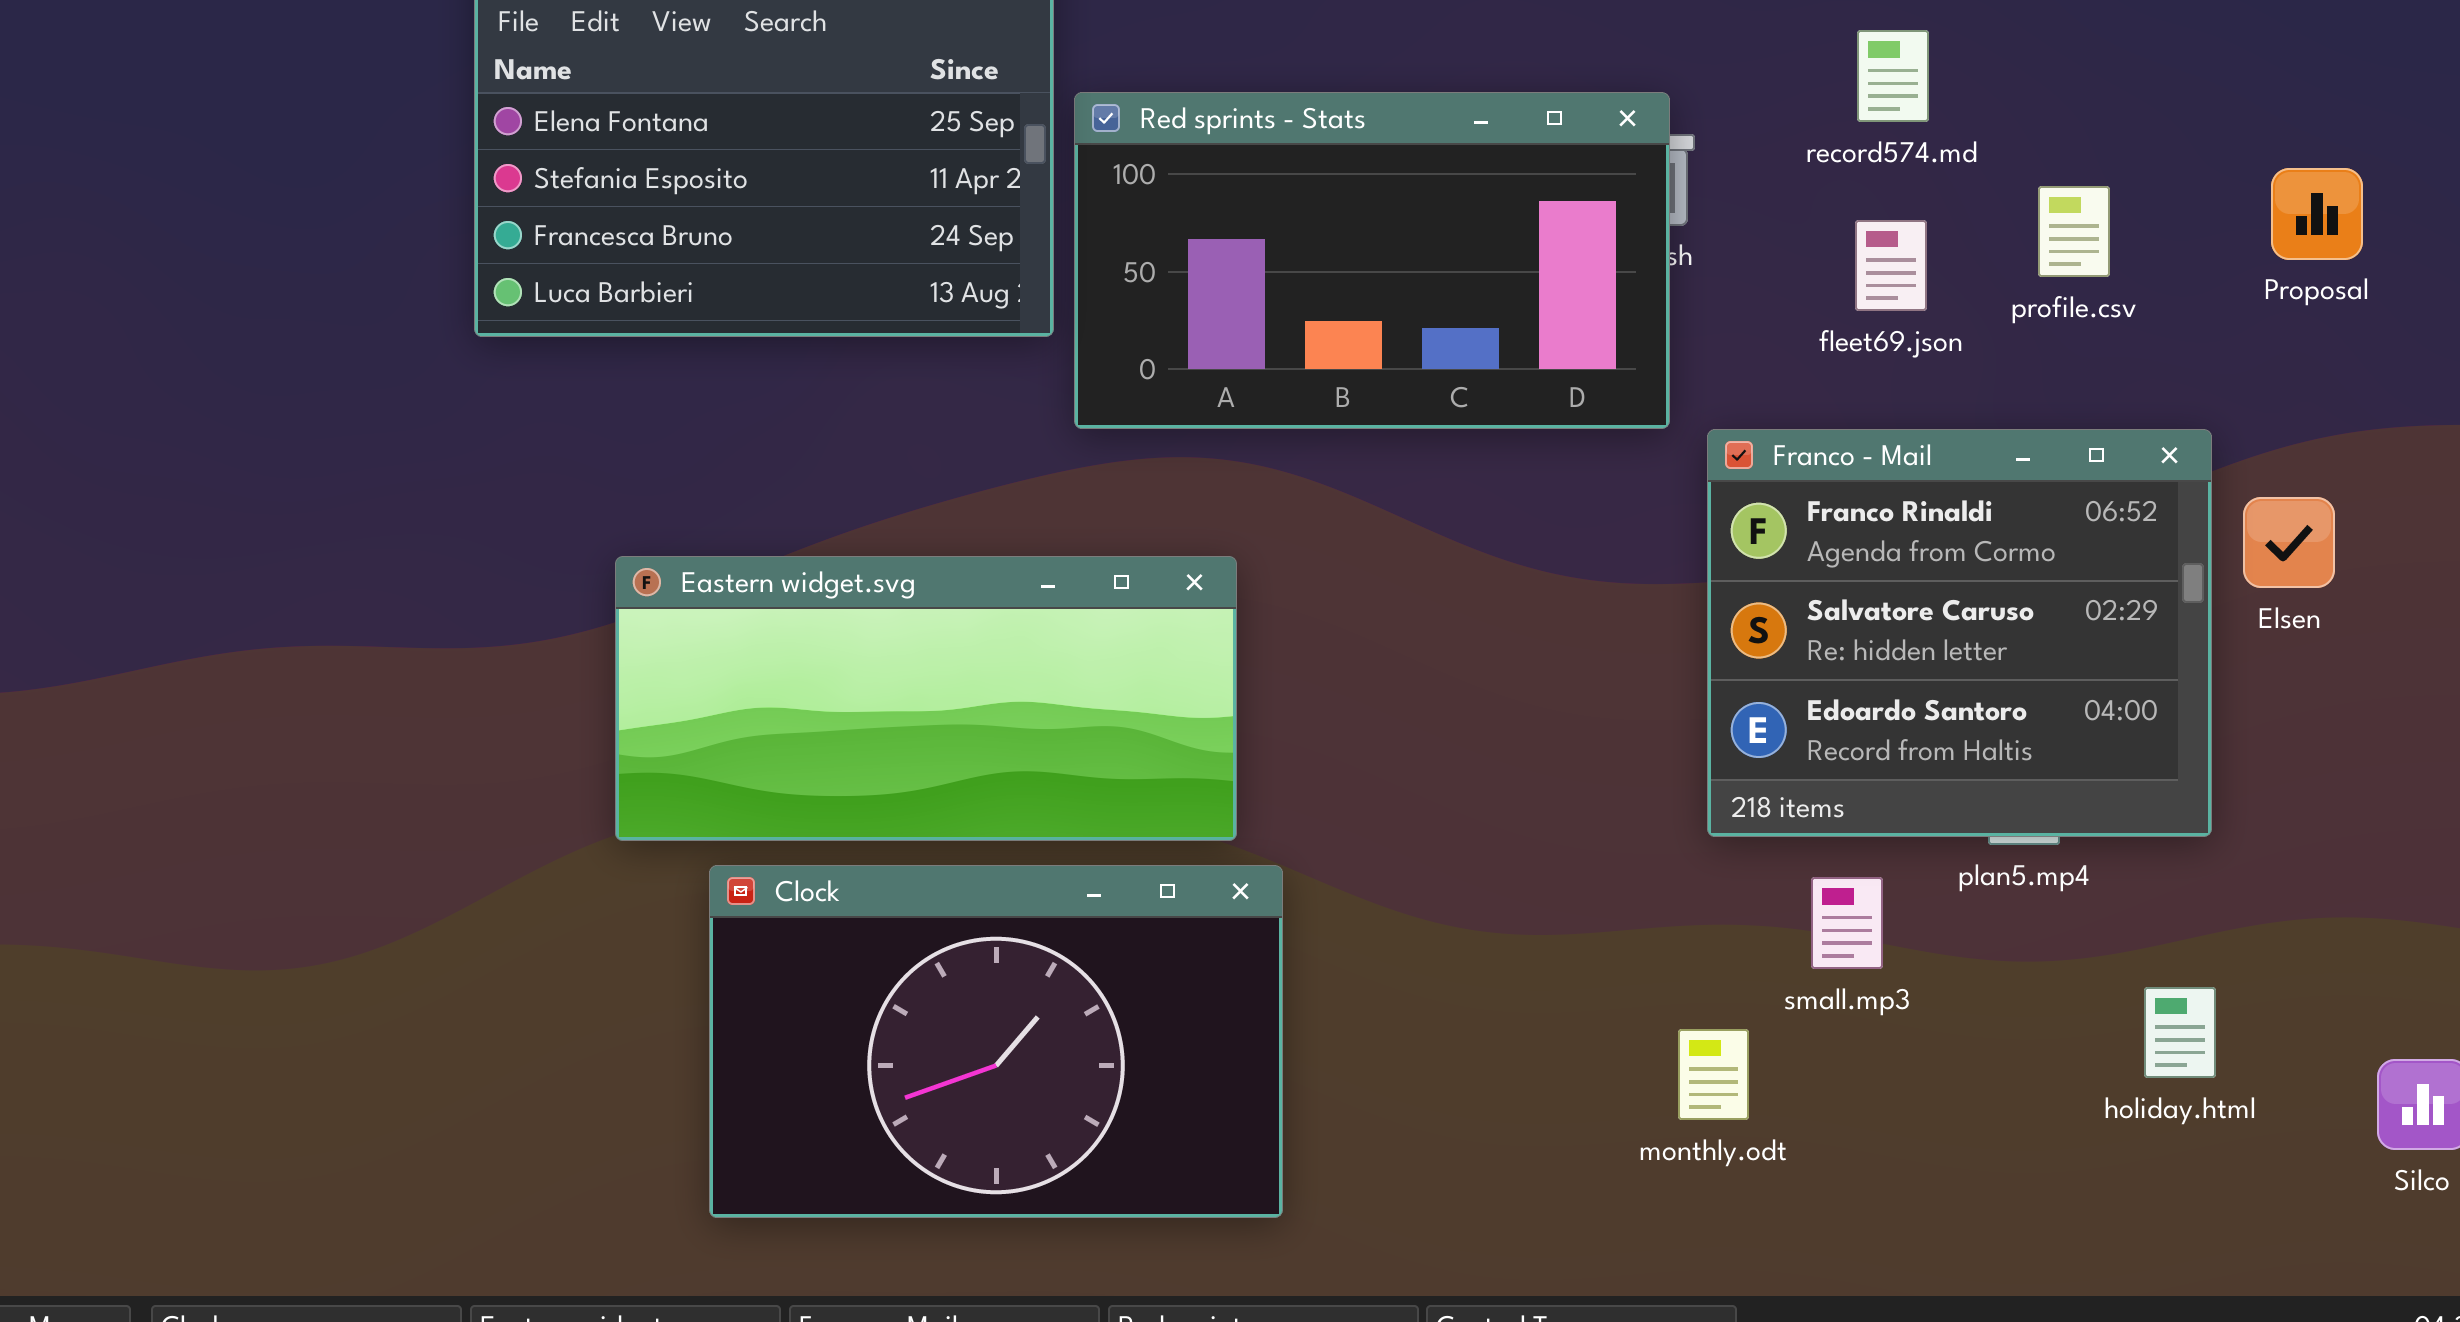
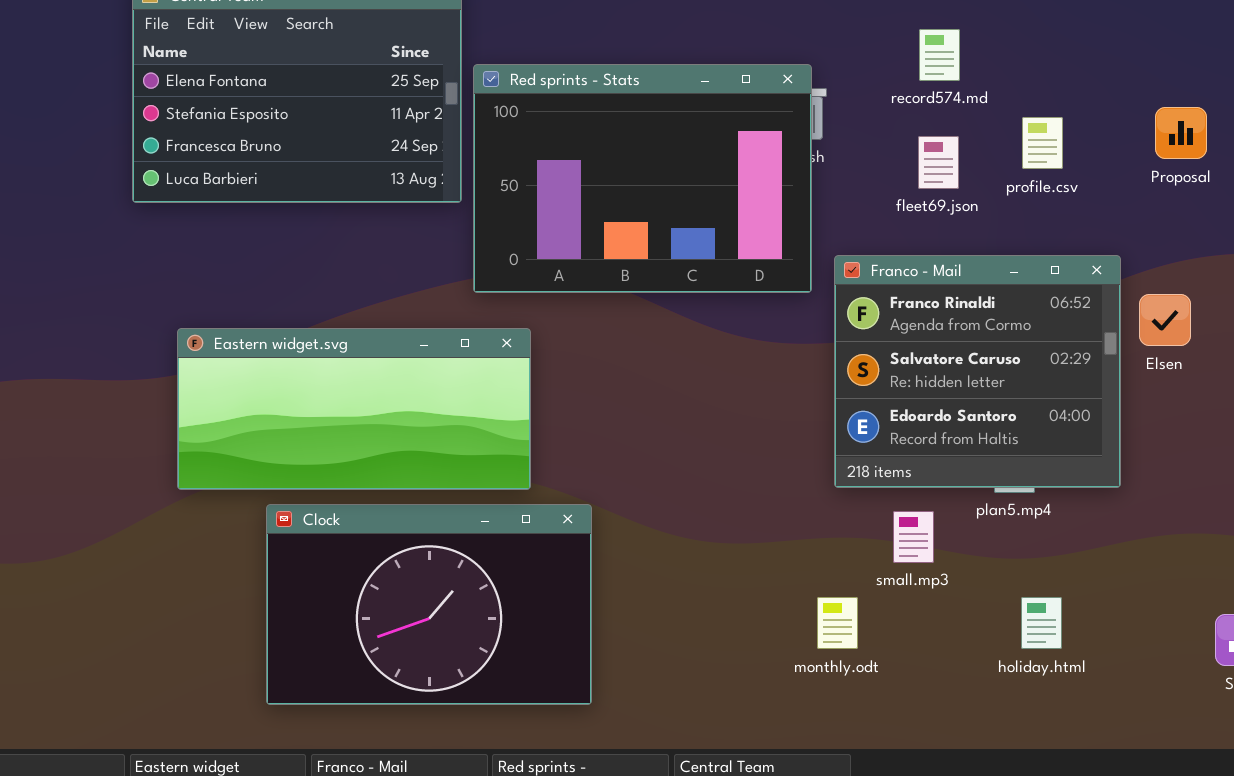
Red sprints - Stats: [1074,92,1670,429] -> [473,64,812,293], resized
Eastern widget.svg: [615,556,1237,841] -> [177,328,531,490], moved
holiday.html: [2144,987,2216,1078] -> [1021,597,1062,649], moved

